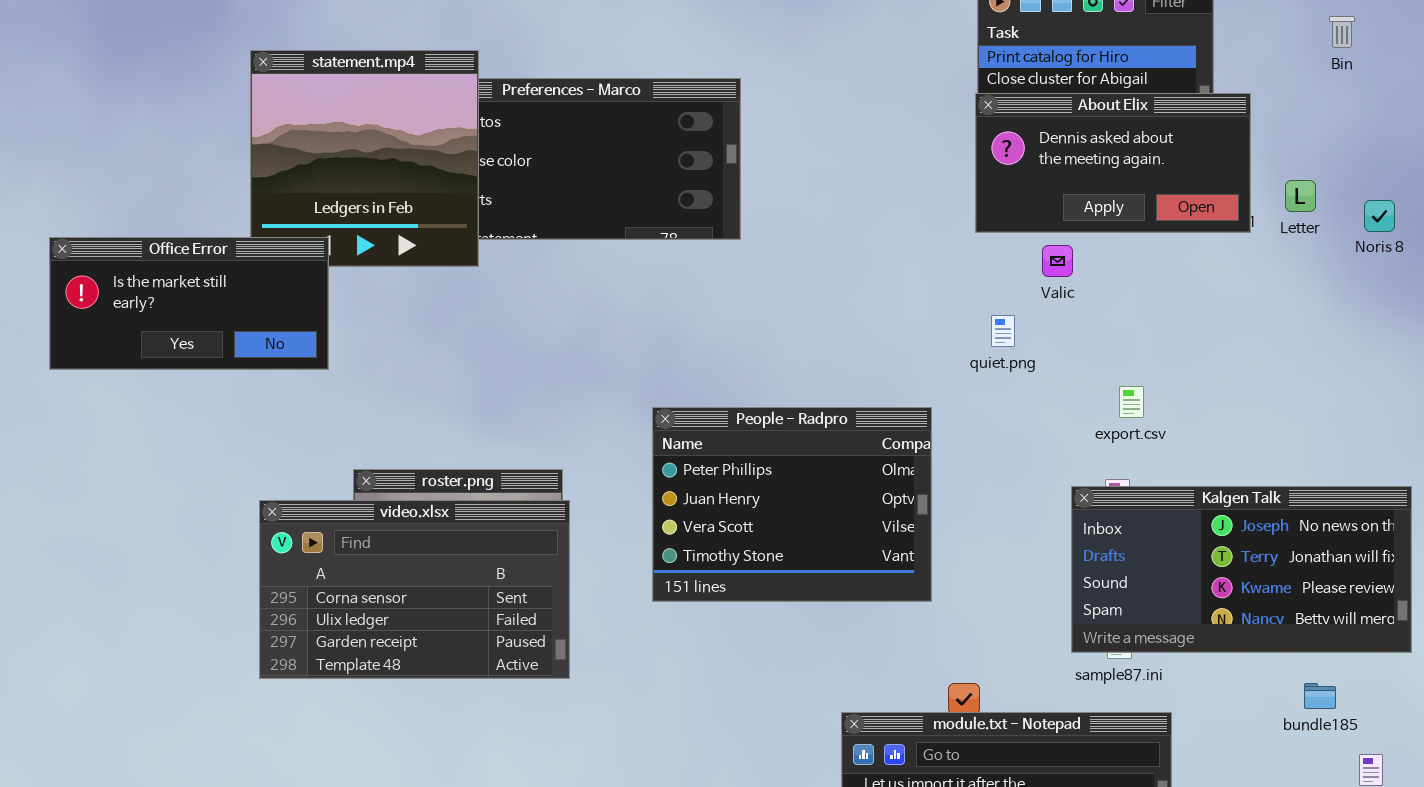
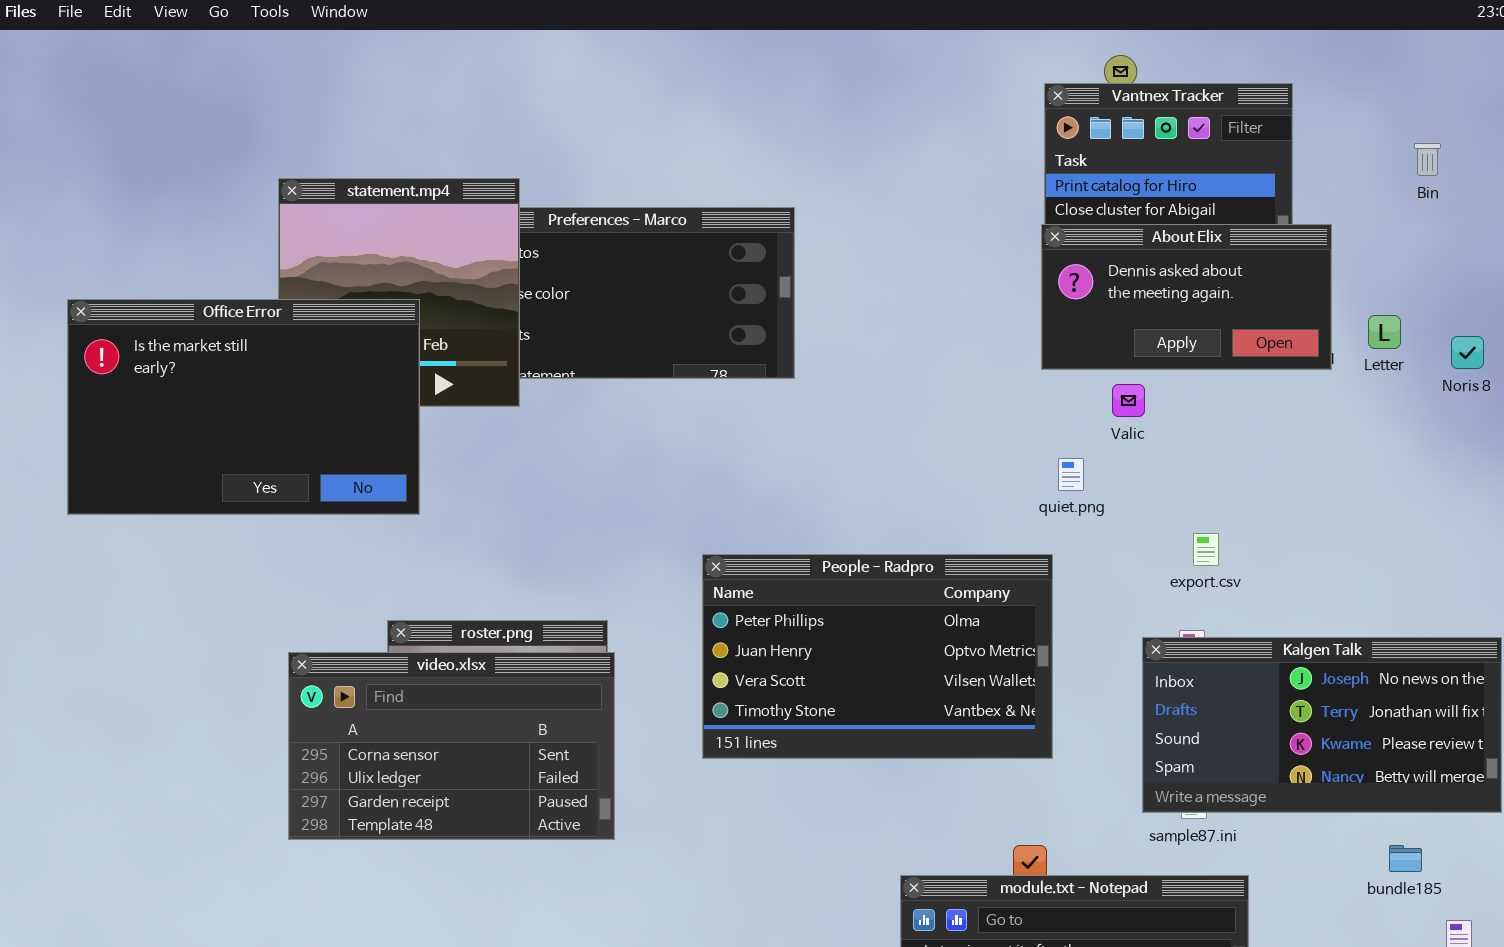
Office Error: [49,237,329,370] -> [67,299,420,515], resized
People - Radpro: [652,407,932,602] -> [702,554,1053,759], resized

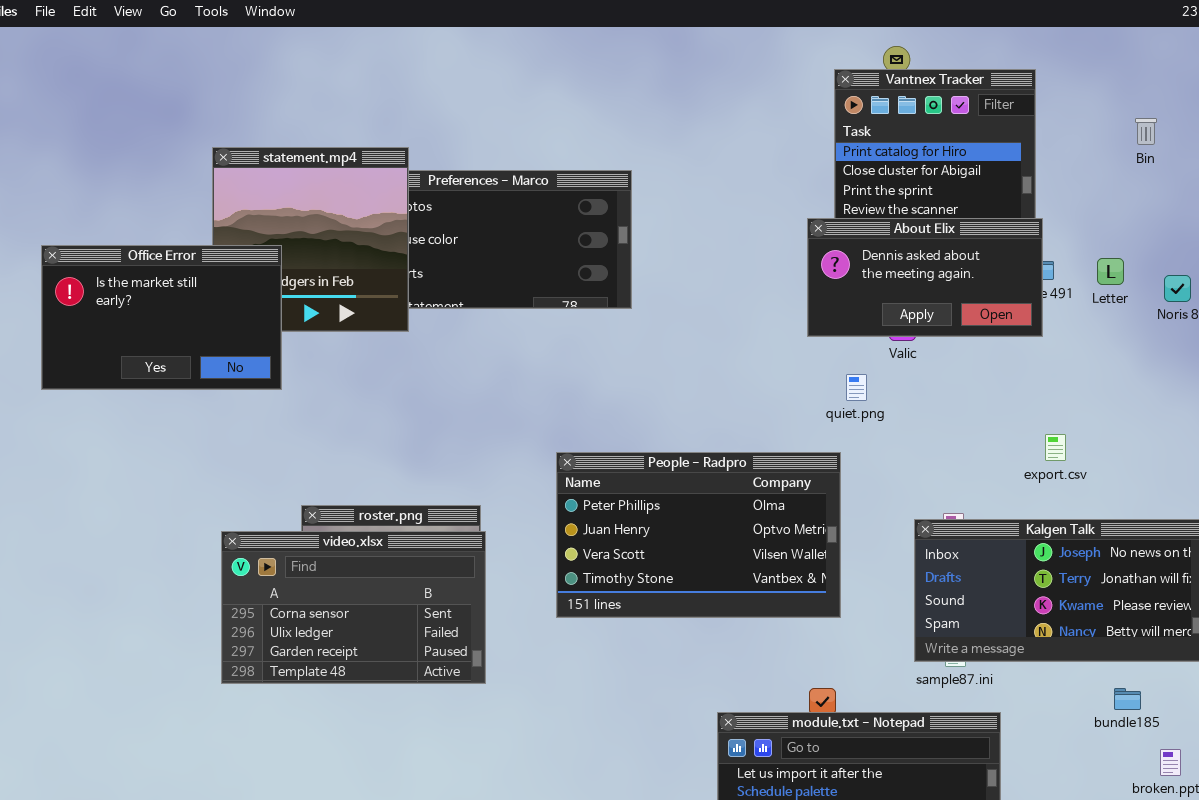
About Elix: [1041,224,1332,370] -> [807,218,1043,337], moved
Office Error: [67,299,420,515] -> [41,245,282,390], resized
export.csv: [1193,533,1219,566] -> [1045,434,1066,461], moved

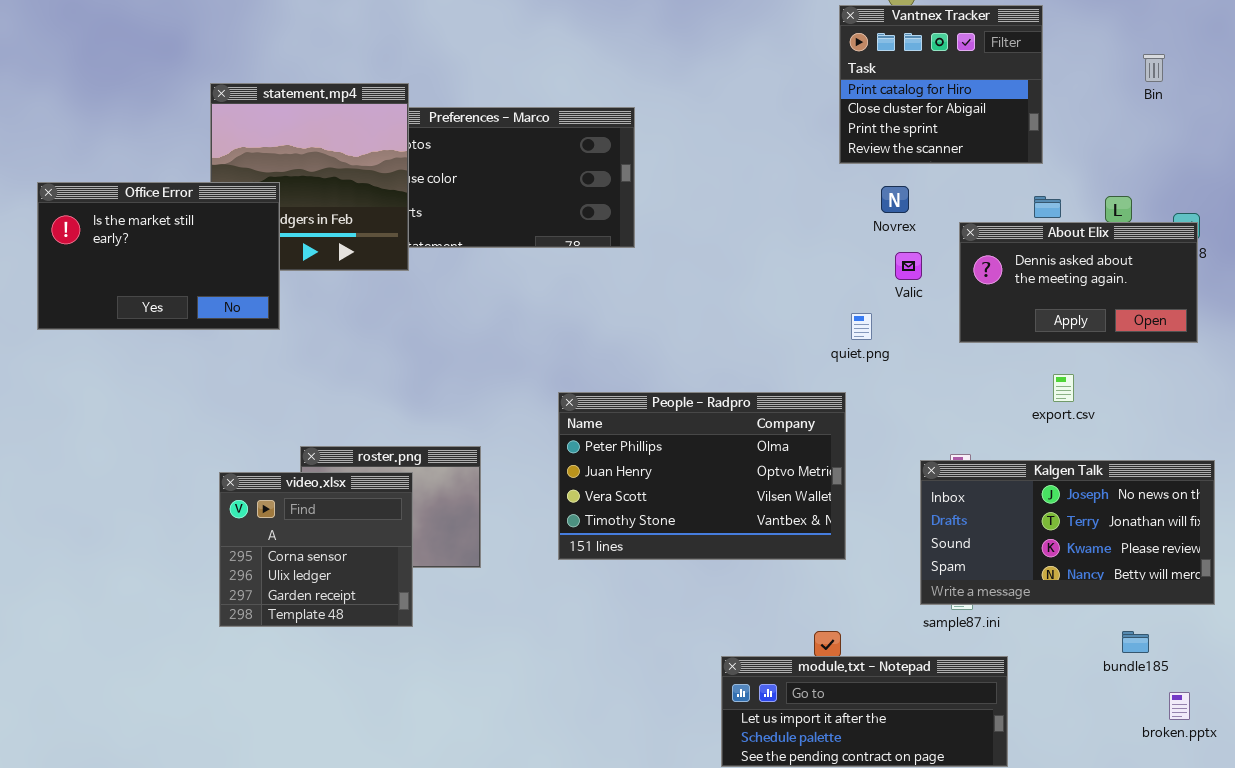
About Elix: [807,218,1043,337] -> [959,222,1198,343], moved
video.xlsx: [221,531,486,684] -> [219,472,413,627], resized

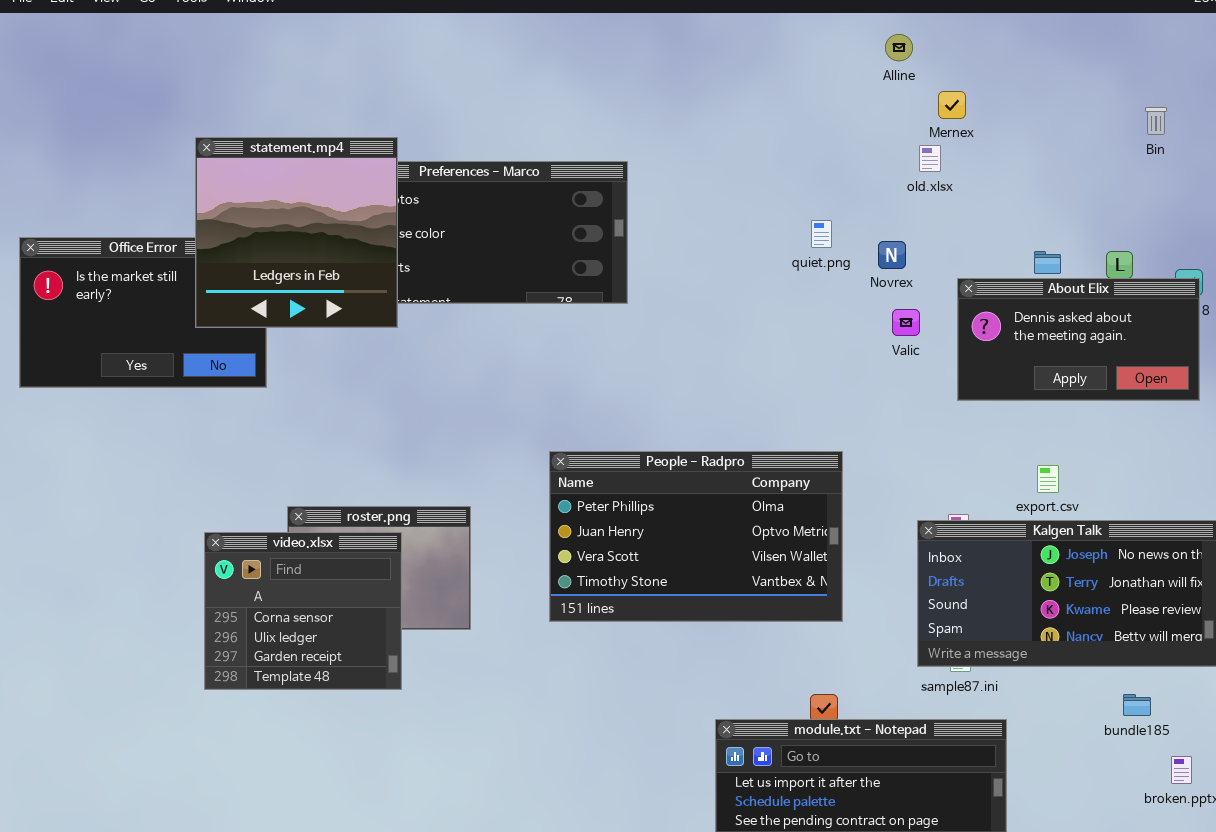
Vantnex Tracker: [839,5,1043,164] -> none, closed
statement.mp4: [210,83,409,271] -> [195,137,398,328], raised
quiet.png: [851,313,872,340] -> [811,220,832,248], moved
export.csv: [1053,374,1074,402] -> [1037,465,1059,493], moved

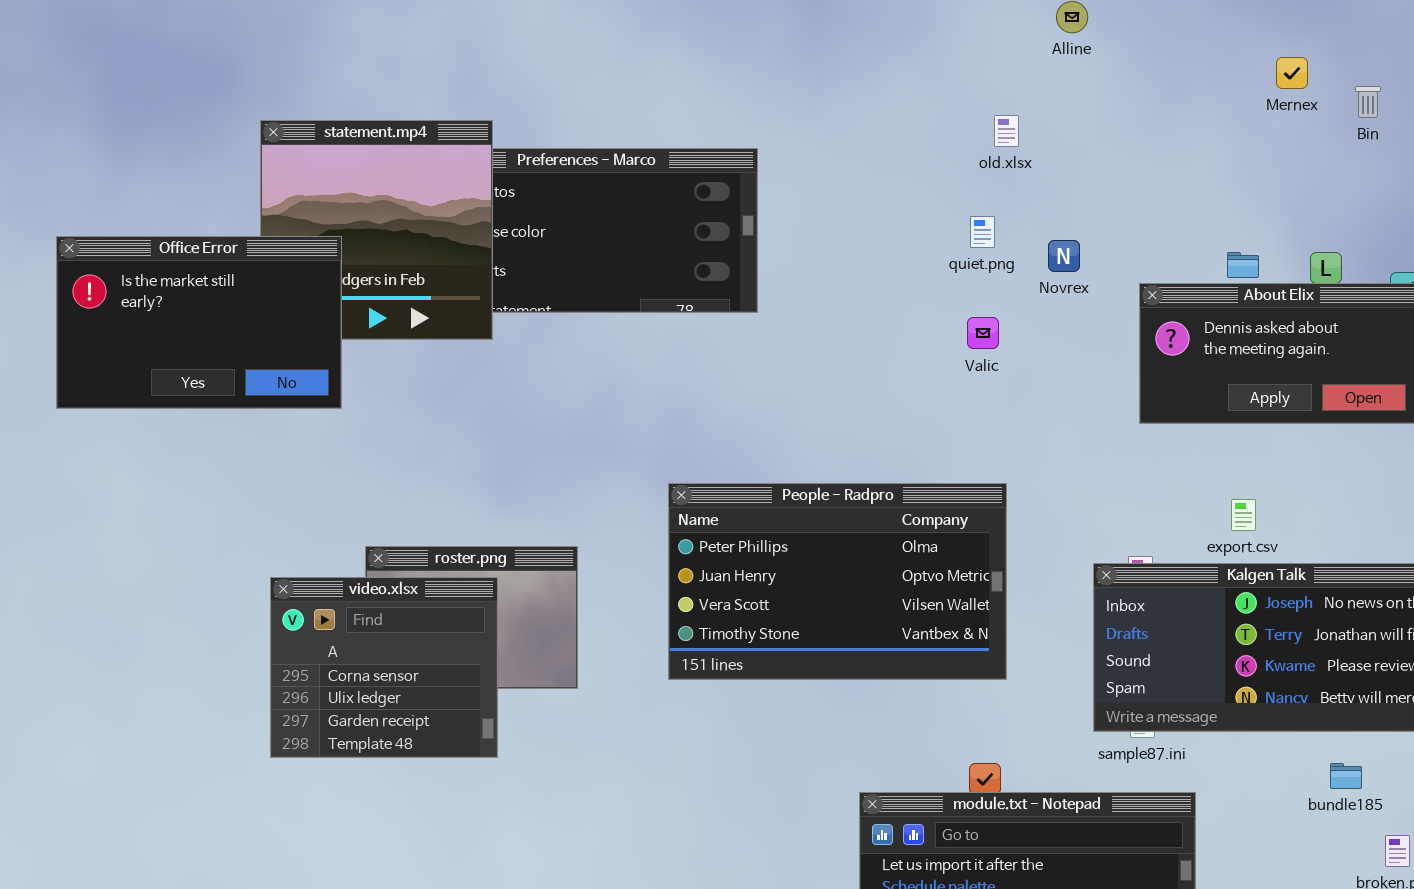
Mernex: [938,91,966,119] -> [1276,57,1308,89], moved
old.xlsx: [919,145,941,172] -> [994,115,1019,147], moved
Office Error: [19,237,267,388] -> [56,236,342,409], raised
Valic: [892,309,920,336] -> [967,317,999,349], moved

